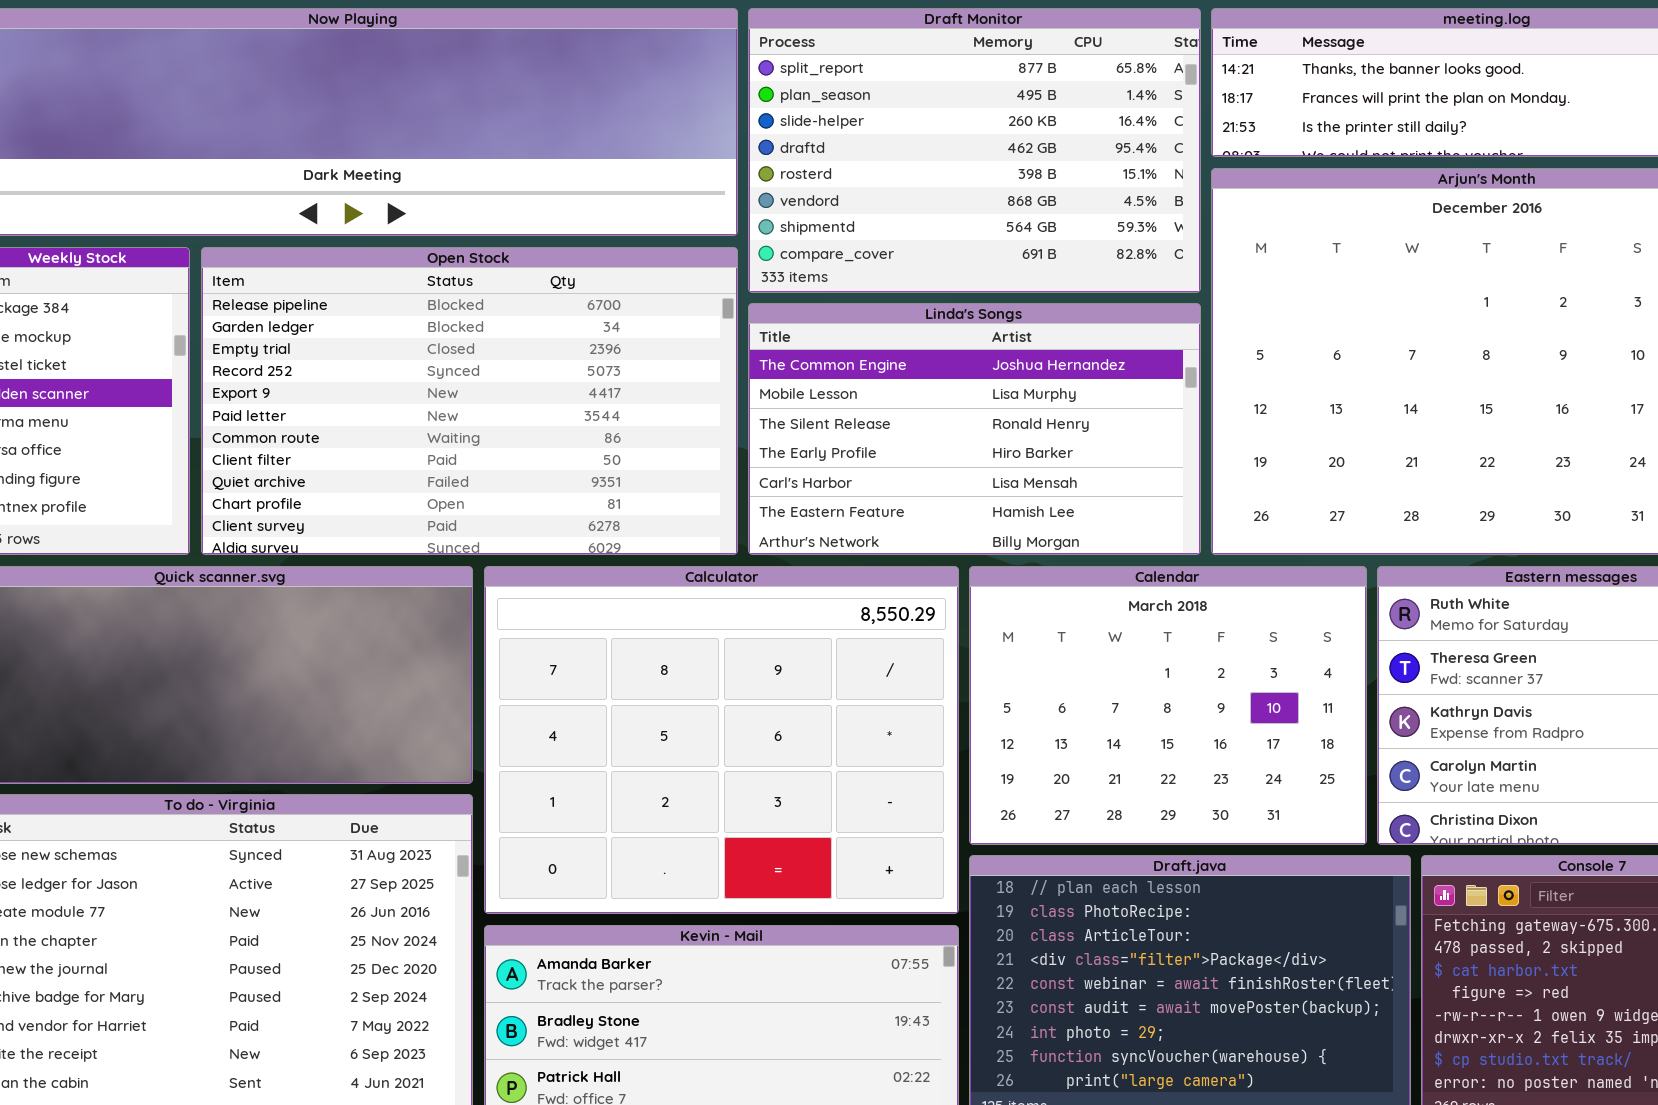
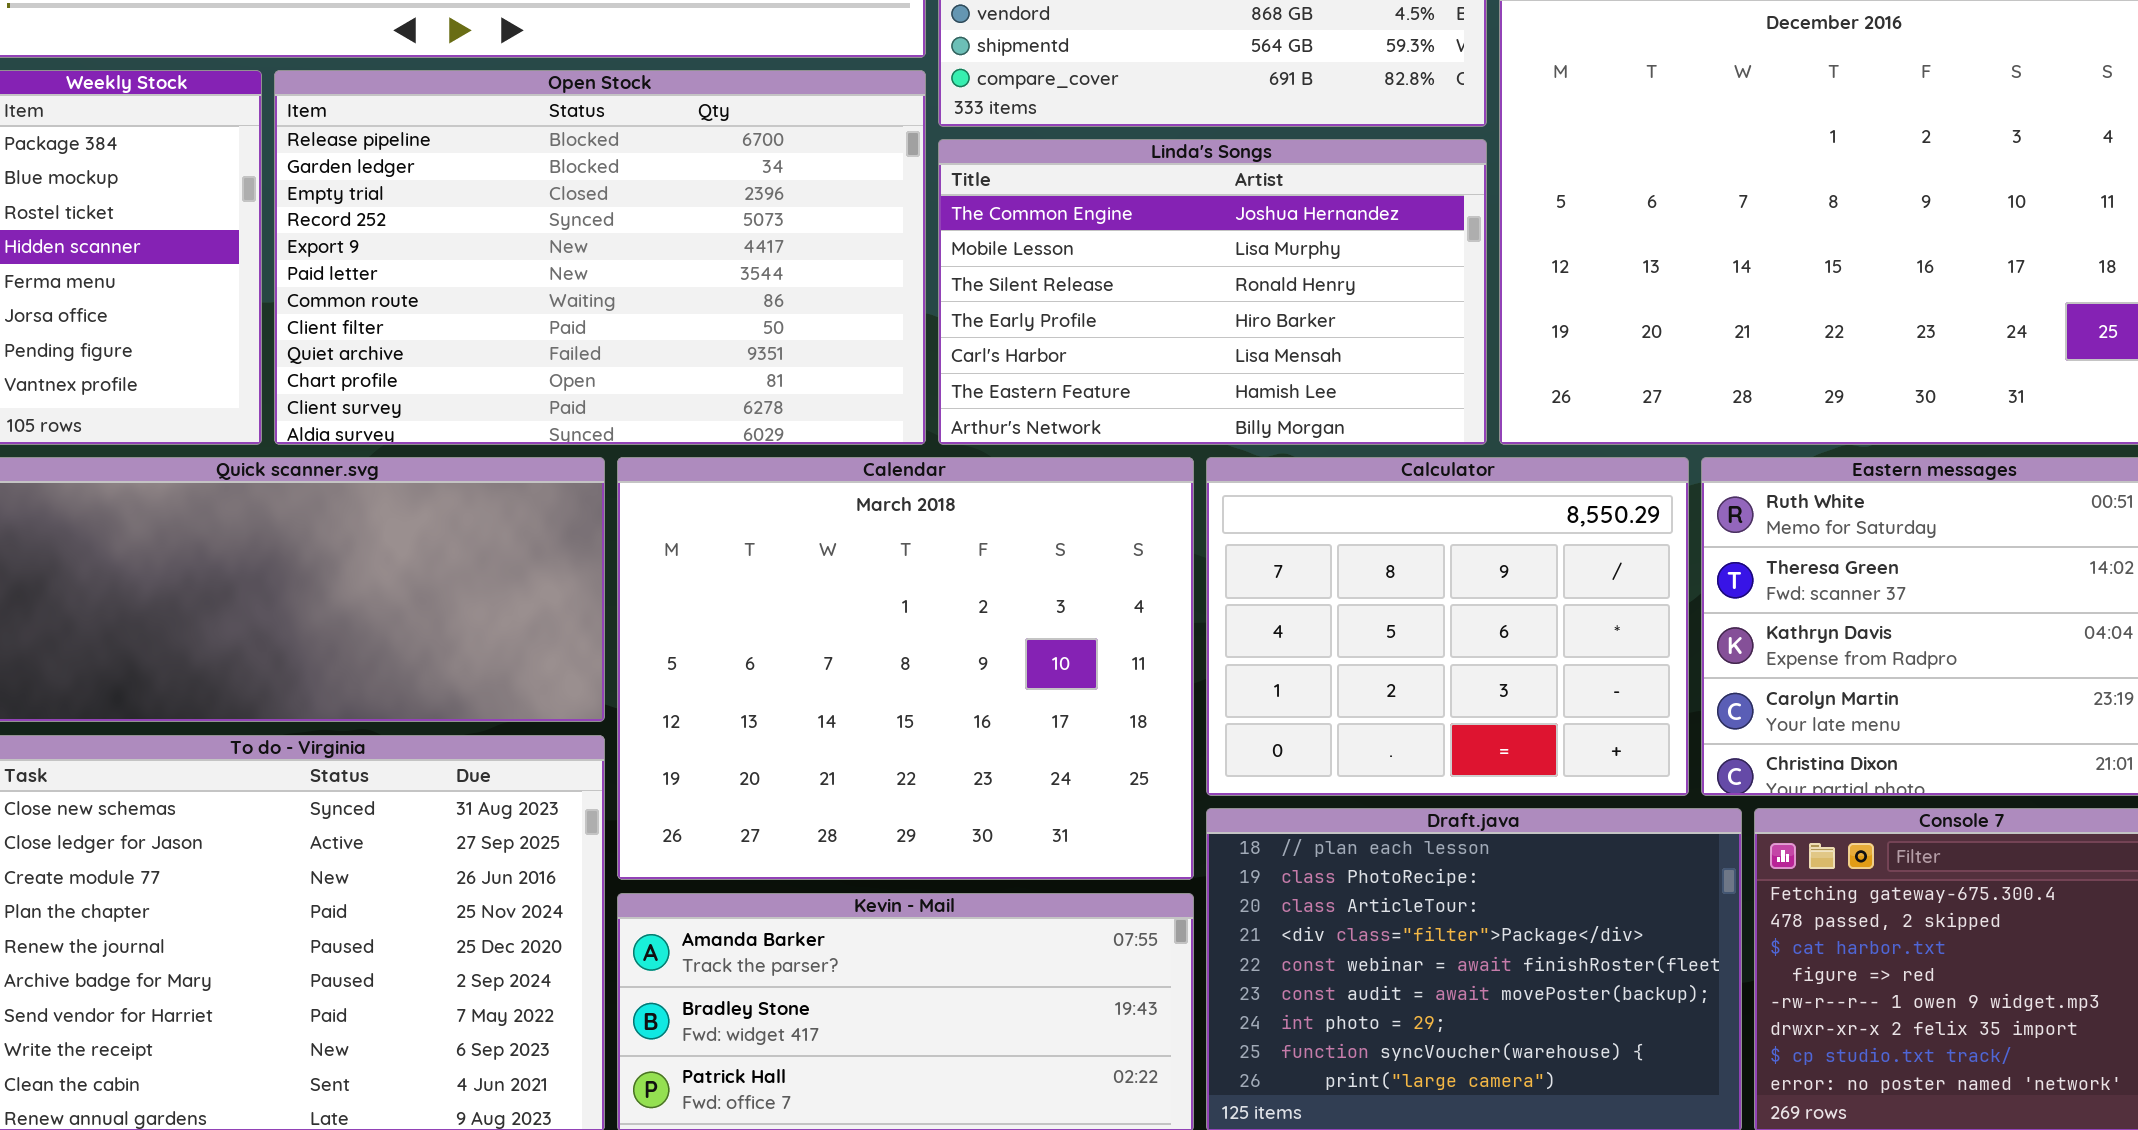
Calculator: [484,566,959,914] -> [1206,457,1689,796], moved, resized
Calendar: [969,566,1367,845] -> [617,457,1194,880], moved, resized

